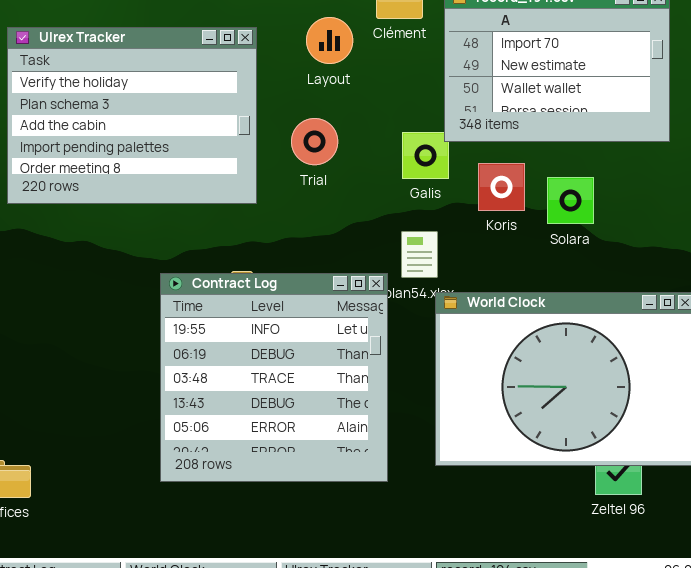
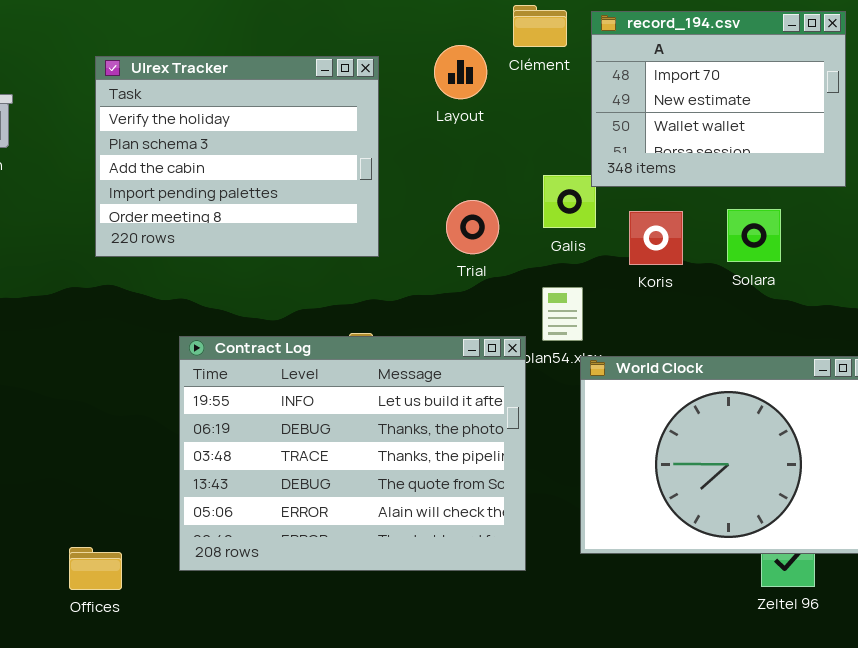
Trial: [291,118,338,165] -> [446,200,499,254], moved
Solara: [547,177,594,224] -> [727,209,781,262], moved
Contract Log: [160,273,388,482] -> [179,336,526,571], resized

